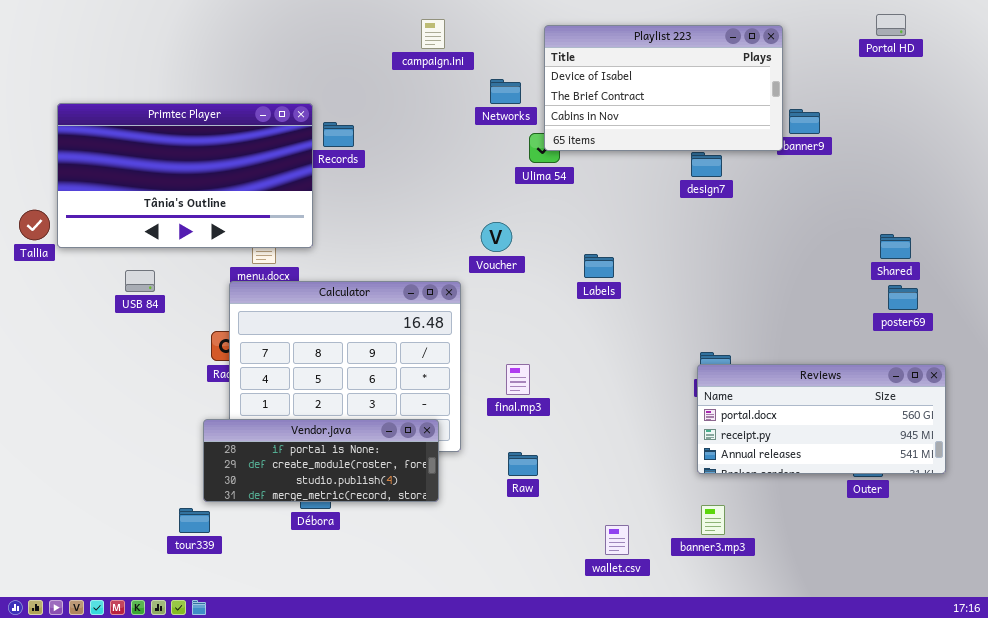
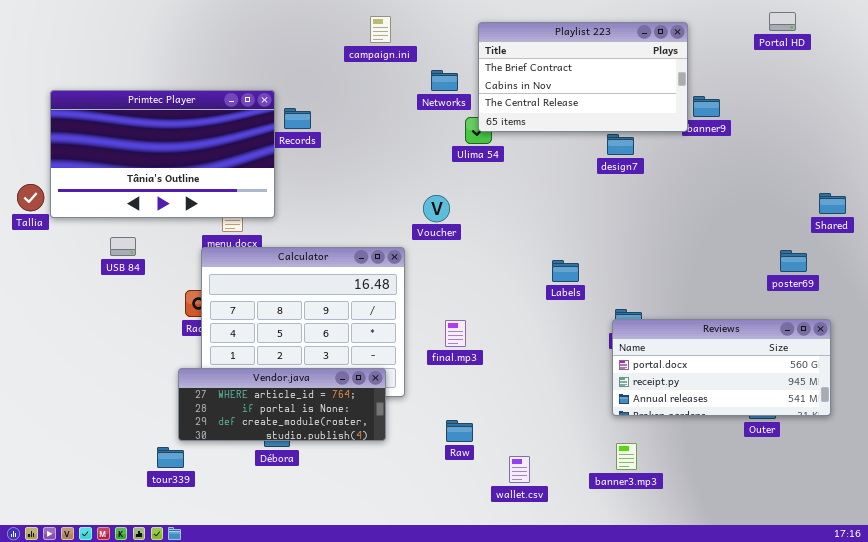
Playlist 223: [544,25,783,151] -> [478,22,688,132], scrolled down 1 row
Shared: [880,234,911,259] -> [819,193,846,214], moved
Labels: [584,254,614,278] -> [552,260,579,282], moved
Vendor.java: [203,419,439,502] -> [178,368,386,441], scrolled up 1 row
Raw: [508,452,538,476] -> [446,420,473,442], moved
wallet.csv: [605,525,629,555] -> [509,456,530,483], moved

